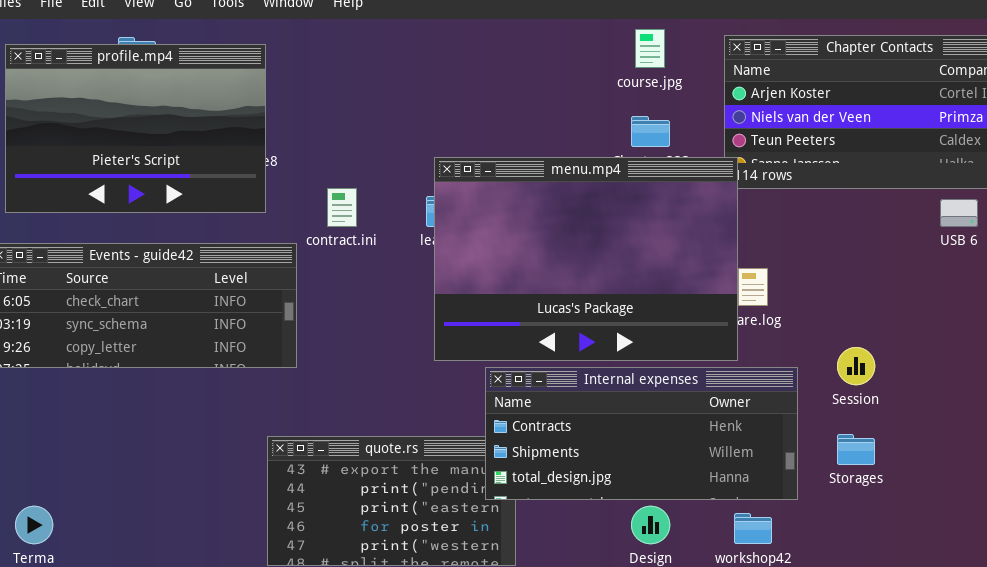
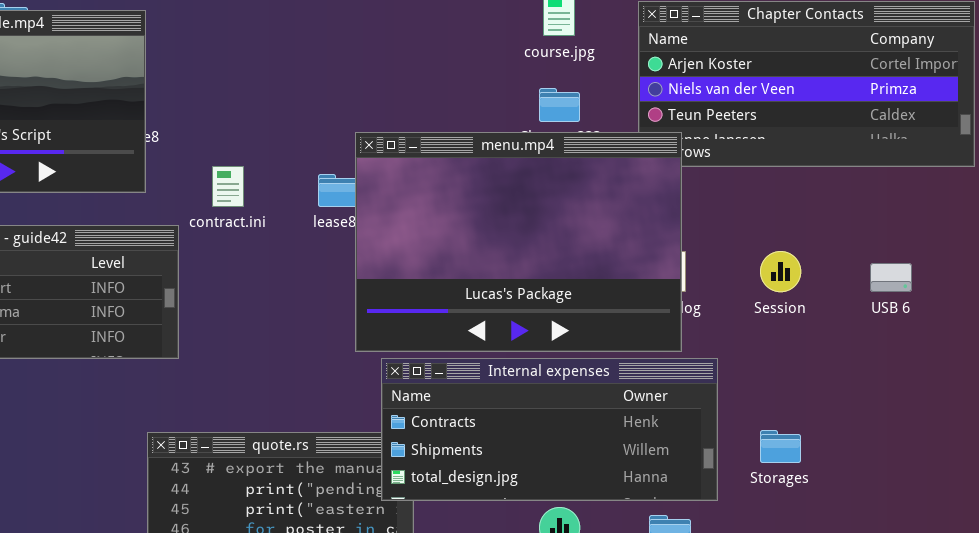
menu.mp4: [434,157,738,361] -> [355,132,682,352], moved
USB 6: [940,199,978,227] -> [870,263,912,292], moved
Session: [837,347,875,385] -> [760,251,801,292], moved

